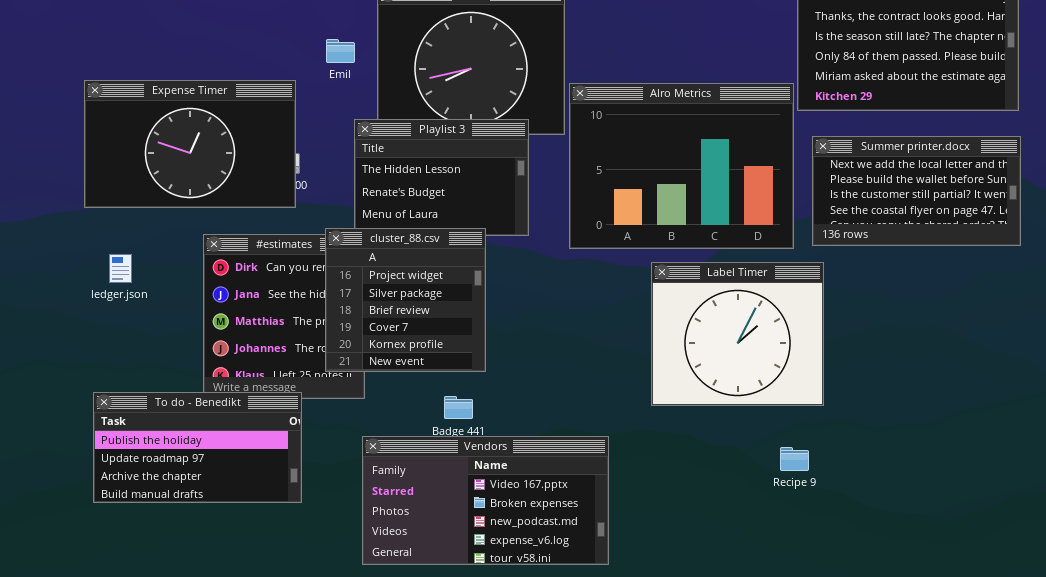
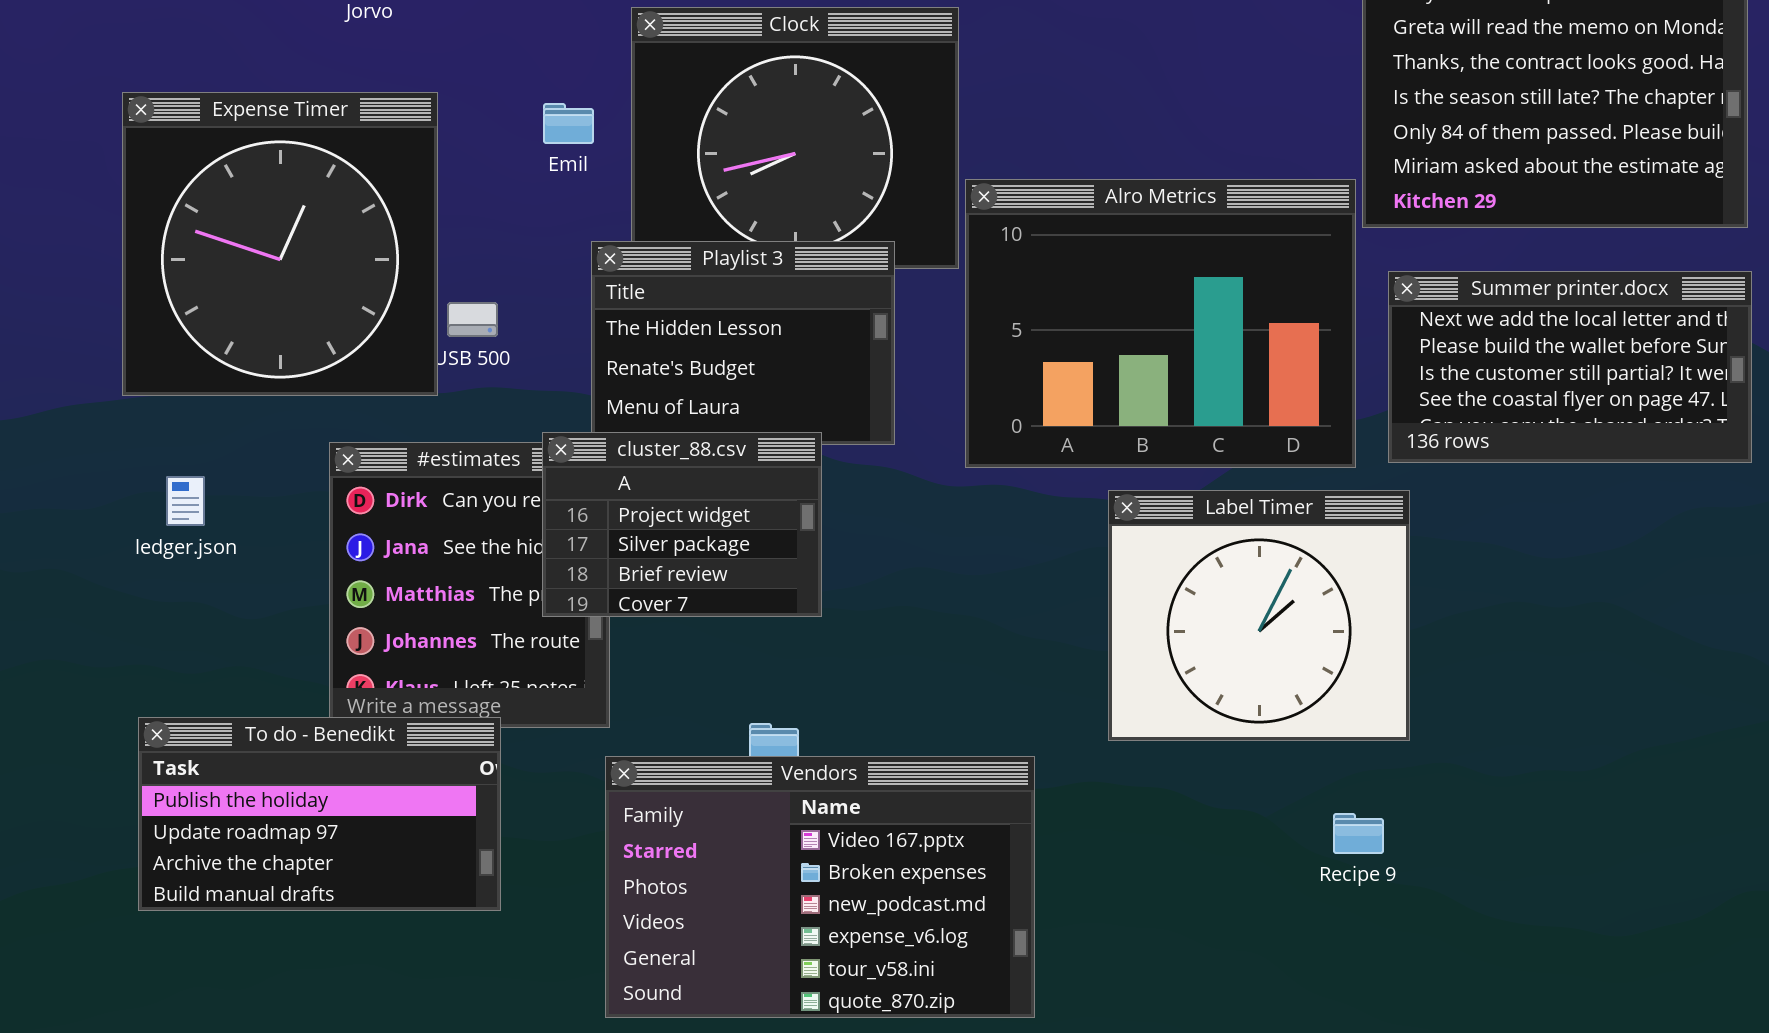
Expense Timer: [84,80,296,208] -> [122,92,438,396], resized
cluster_88.csv: [325,228,486,372] -> [542,432,822,617], resized
Vendors: [362,436,609,565] -> [605,756,1035,1018], resized

